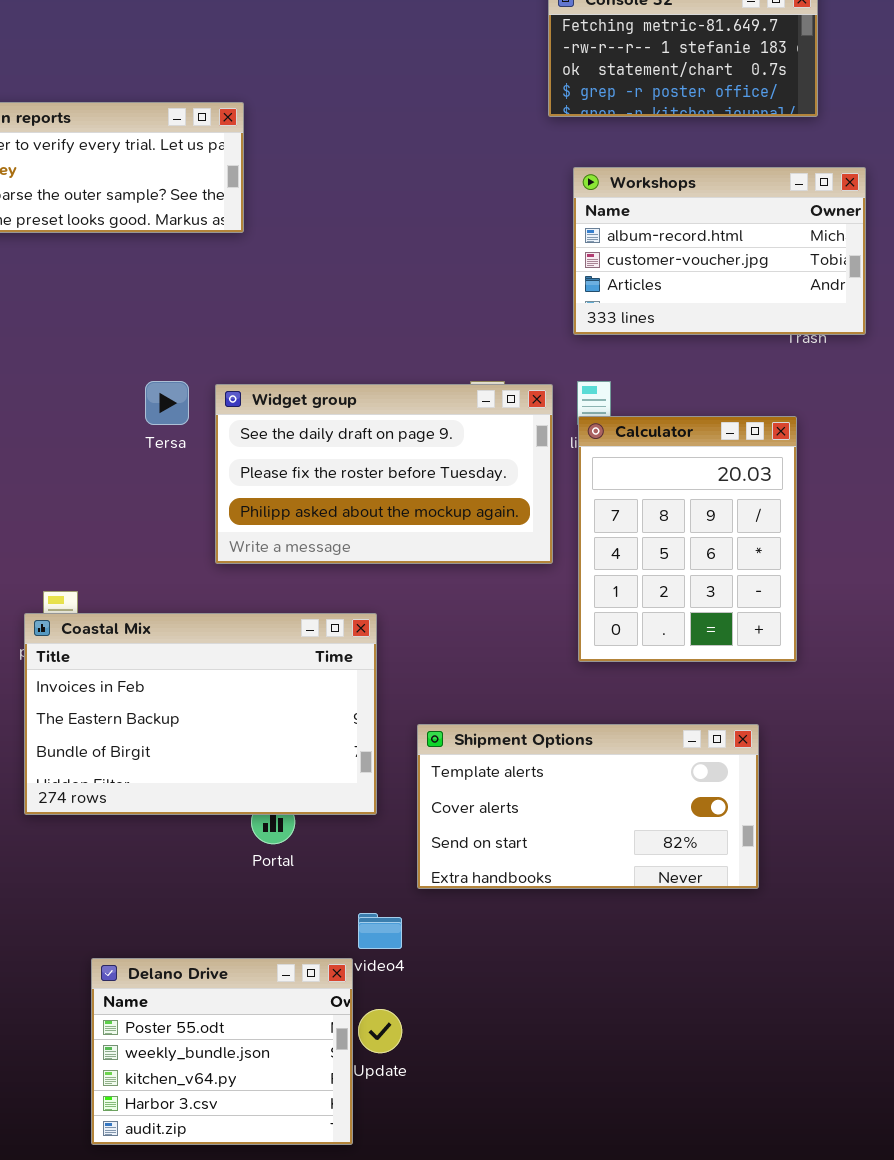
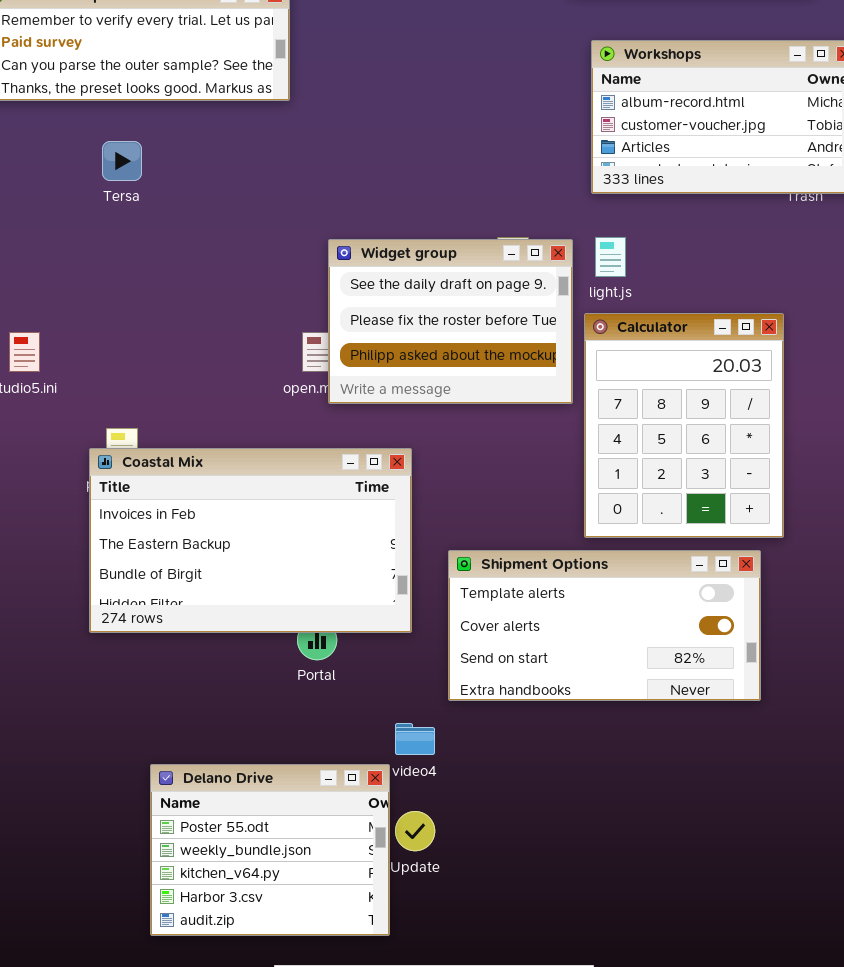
Tersa: [145,381,189,425] -> [102,141,142,181], moved
Widget group: [215,384,553,564] -> [328,239,573,404], resized
Calculator: [578,416,797,662] -> [584,313,784,538], moved

